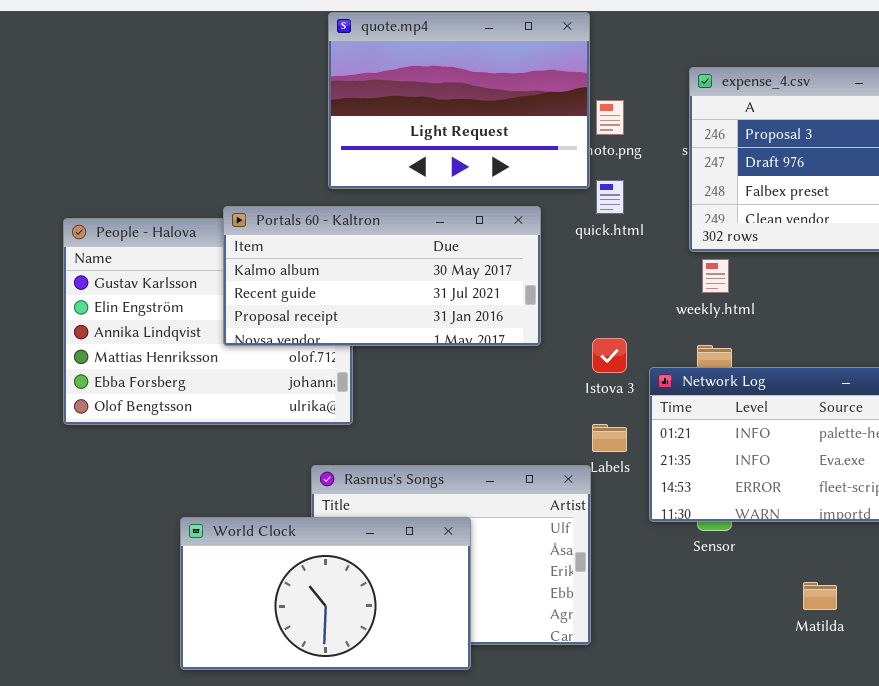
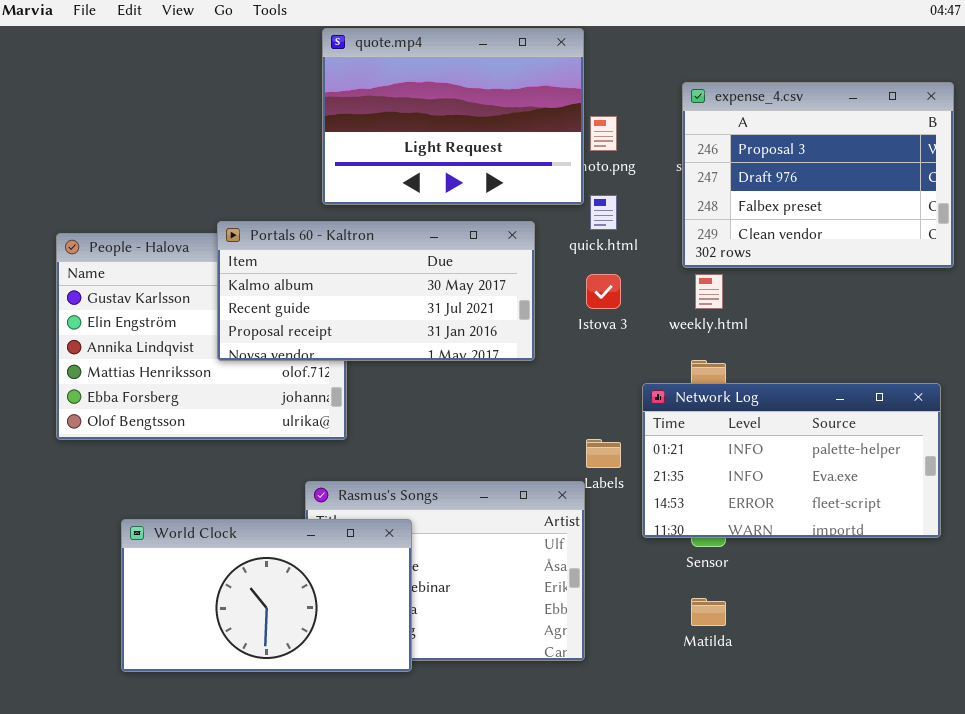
Istova 3: [592,338,627,373] -> [586,274,621,309], moved
World Clock: [180,517,471,670] -> [121,519,412,672], moved
Matilda: [803,582,837,610] -> [691,598,726,626], moved

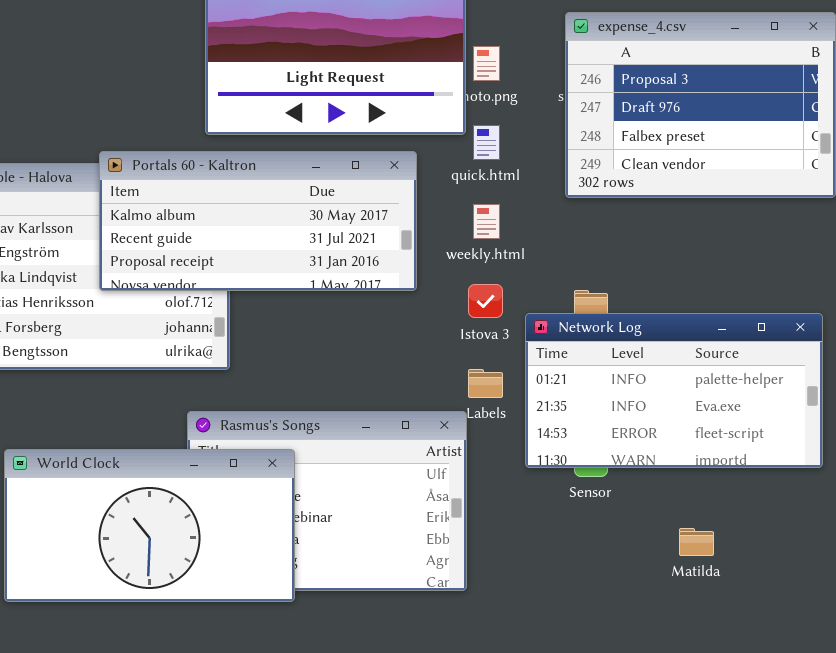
Istova 3: [586,274,621,309] -> [468,284,503,318], moved
weekly.html: [695,274,723,309] -> [473,204,500,239], moved
Matilda: [691,598,726,626] -> [679,528,714,556], moved

